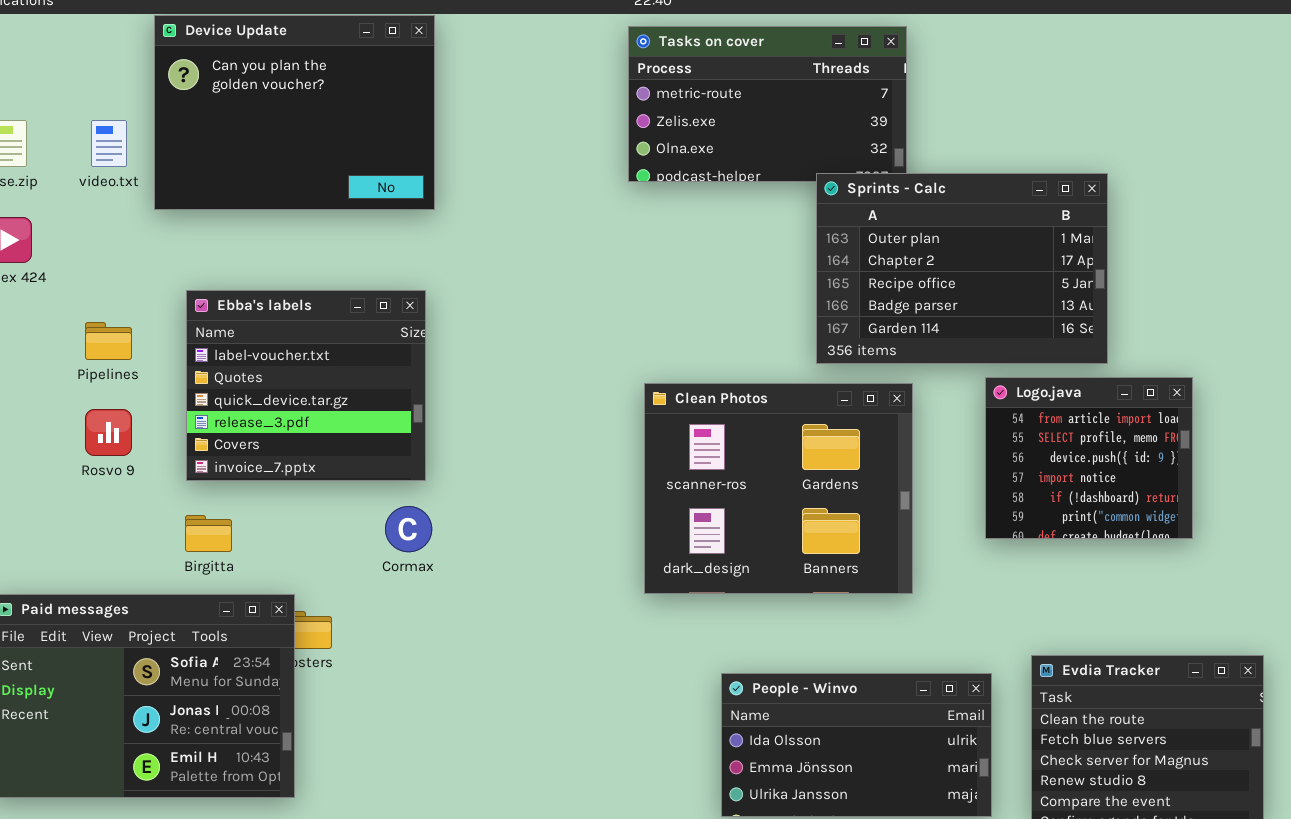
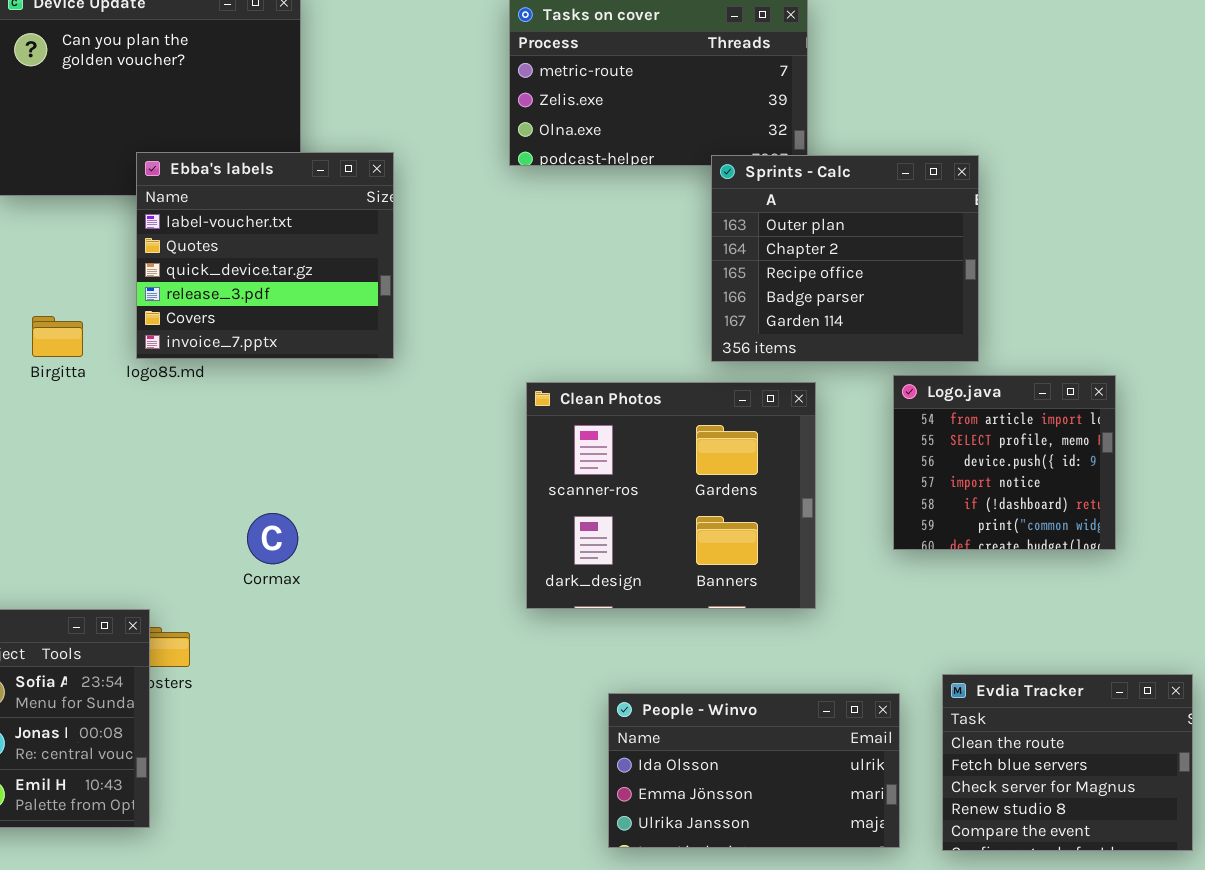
Sprints - Calc: [816,173,1108,364] -> [711,155,979,362], resized
Ebba's labels: [186,290,426,481] -> [136,152,394,359], moved
Birgitta: [185,515,232,552] -> [32,316,83,357], moved

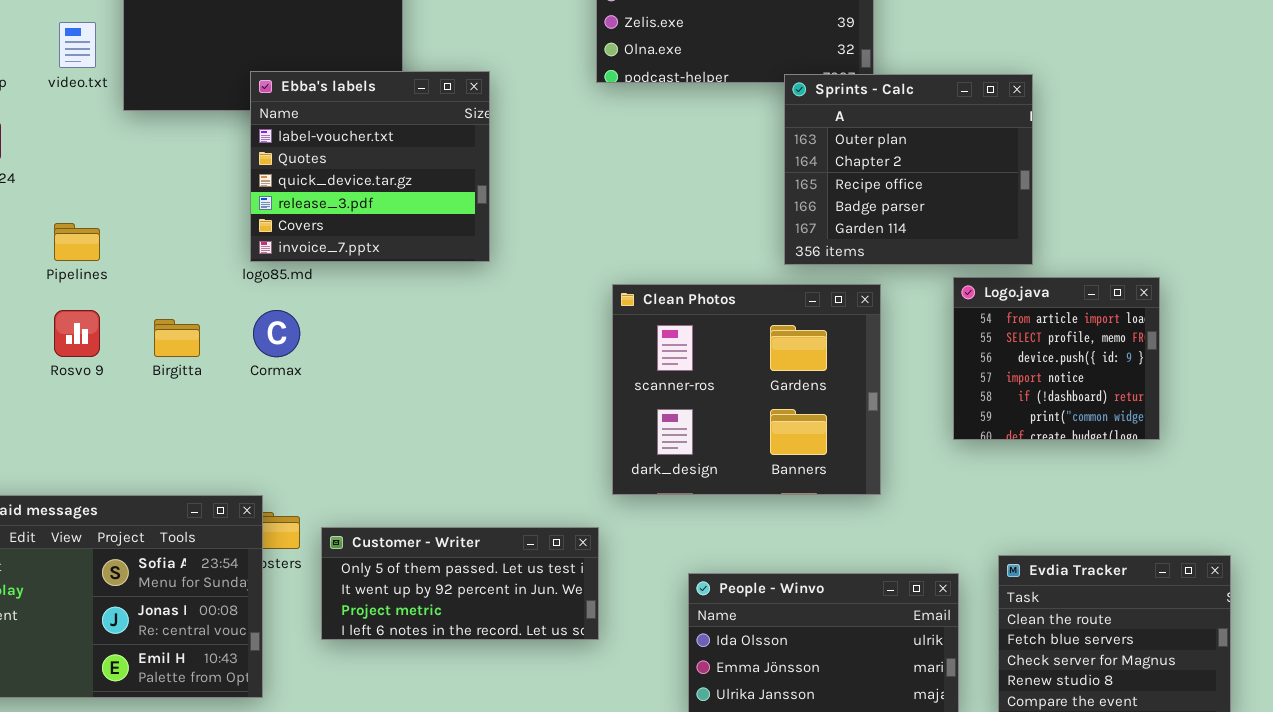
Birgitta: [32,316,83,357] -> [154,319,200,357], moved
Cormax: [247,513,298,564] -> [253,310,300,357], moved
Customer - Writer: none -> [321,527,599,640], opened

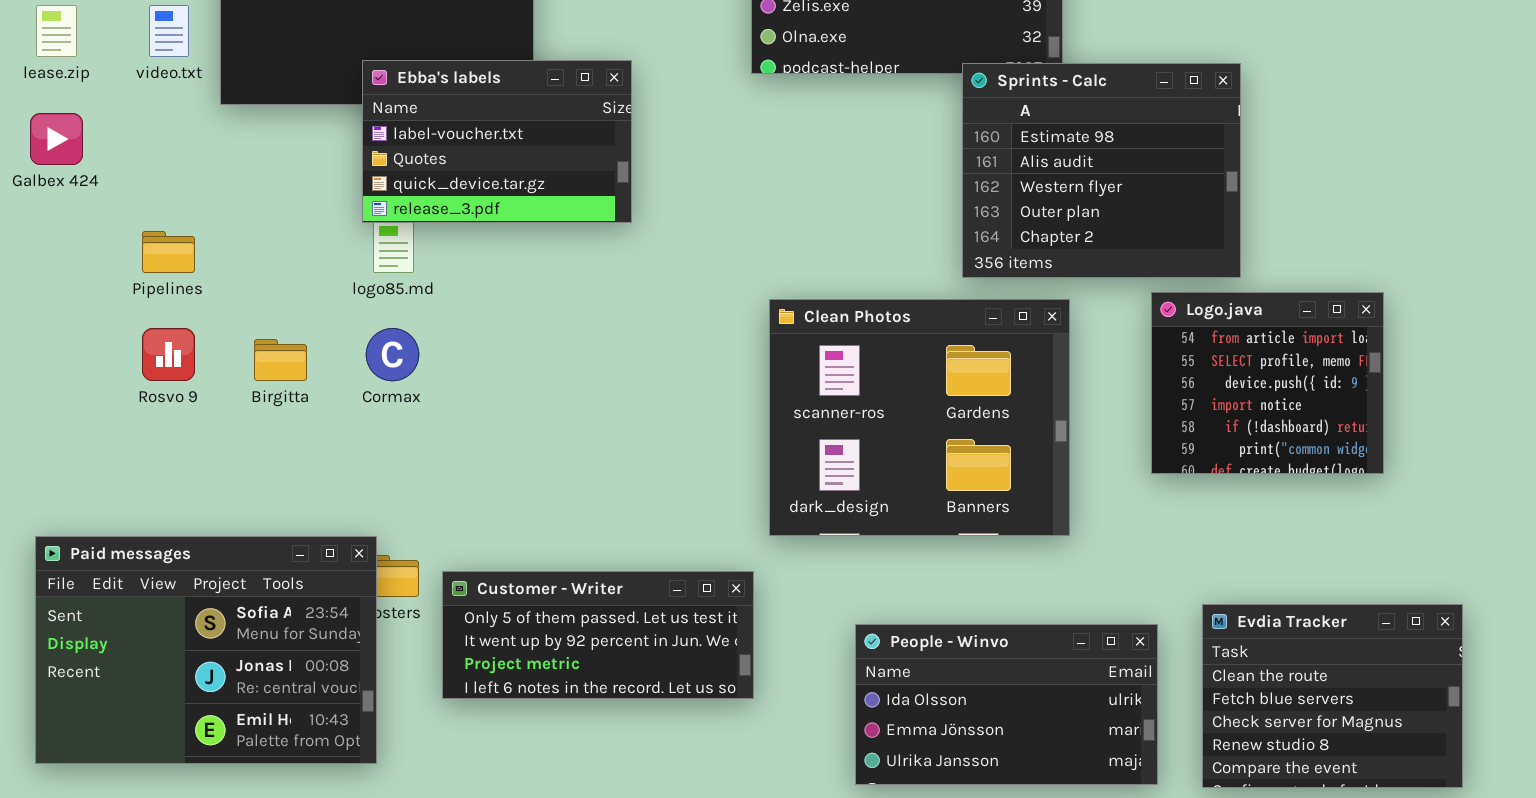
Ebba's labels: [250,71,490,262] -> [362,60,632,223], resized
Sprints - Calc: [784,74,1033,265] -> [962,63,1241,278], scrolled up 3 rows

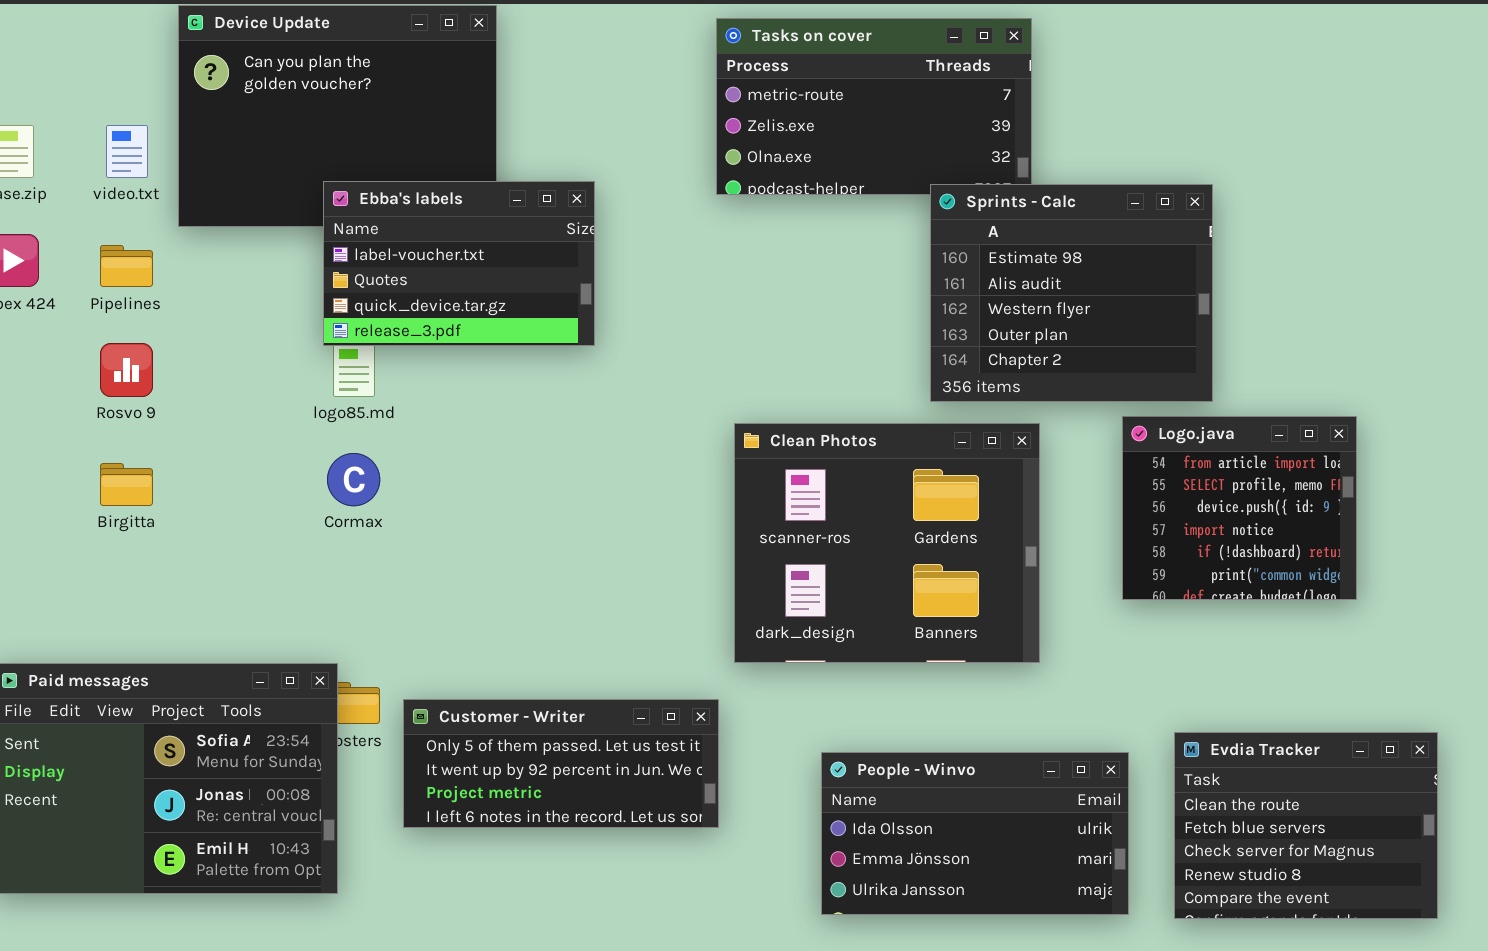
Pipelines: [142,231,195,273] -> [100,245,153,287], moved
Rosvo 9: [142,328,195,381] -> [100,343,153,397], moved
Birgitta: [254,339,307,381] -> [100,463,153,506], moved

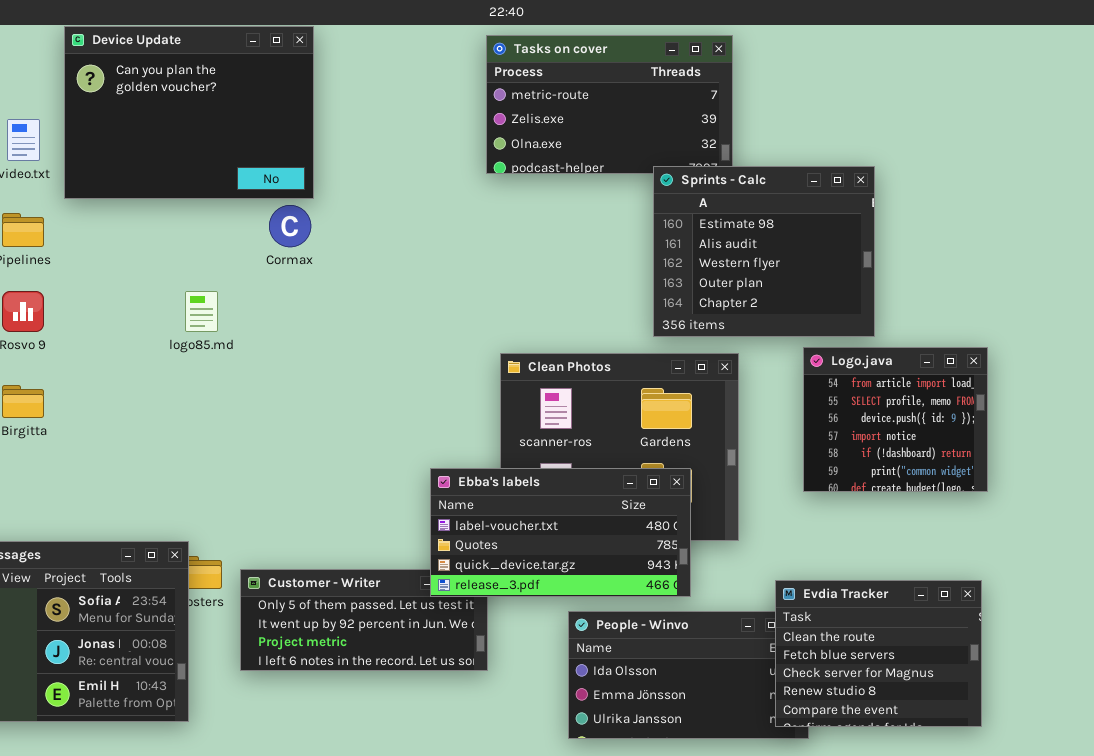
Ebba's labels: [323,181,595,346] -> [430,468,691,597], moved, resized
Cormax: [327,453,380,506] -> [269,205,311,247], moved
Evdia Tracker: [1174,732,1438,919] -> [775,580,982,727], moved

